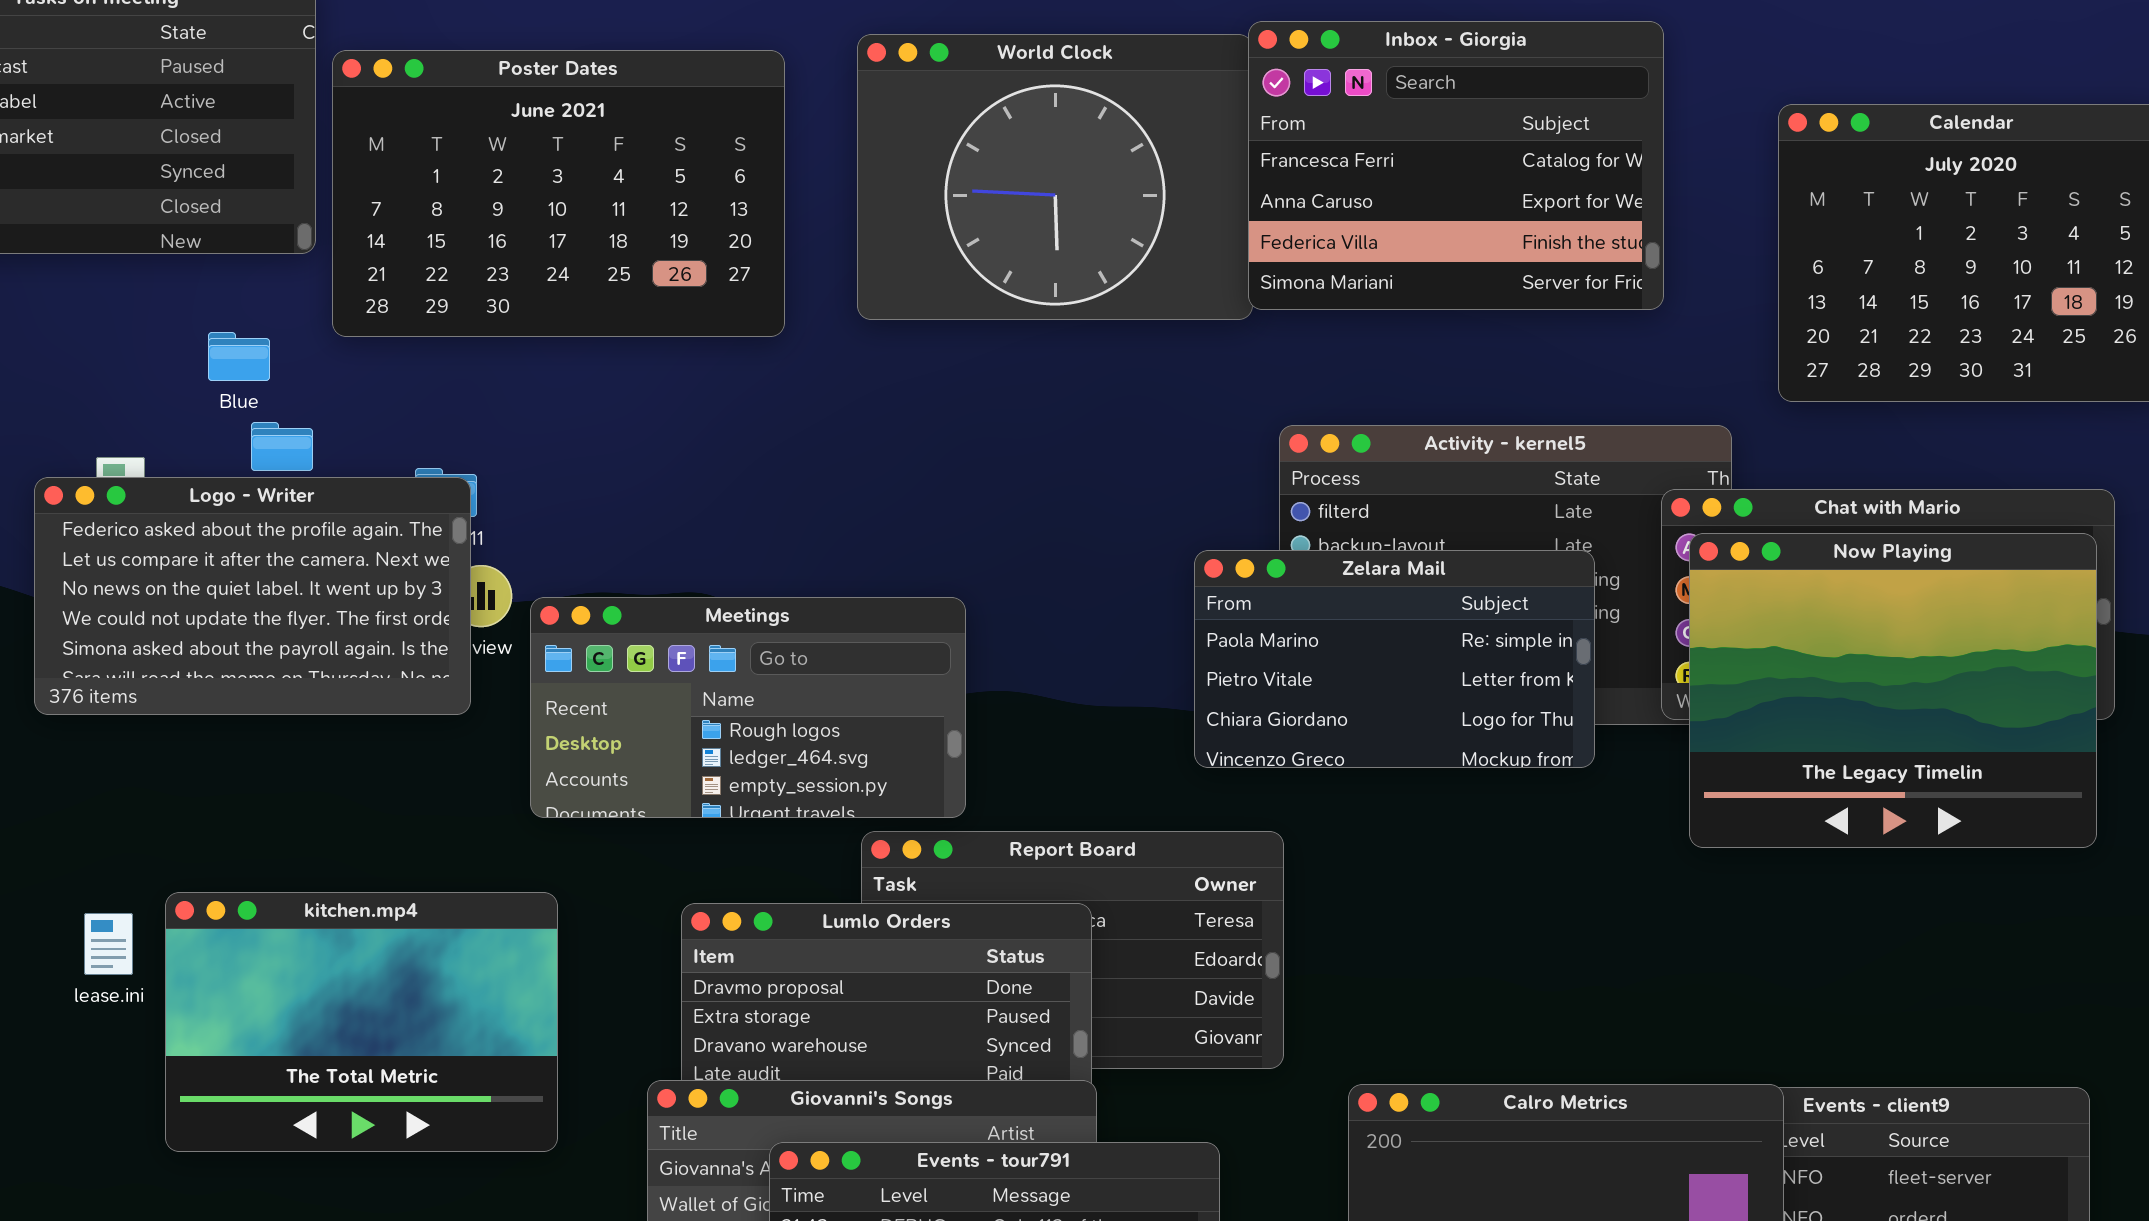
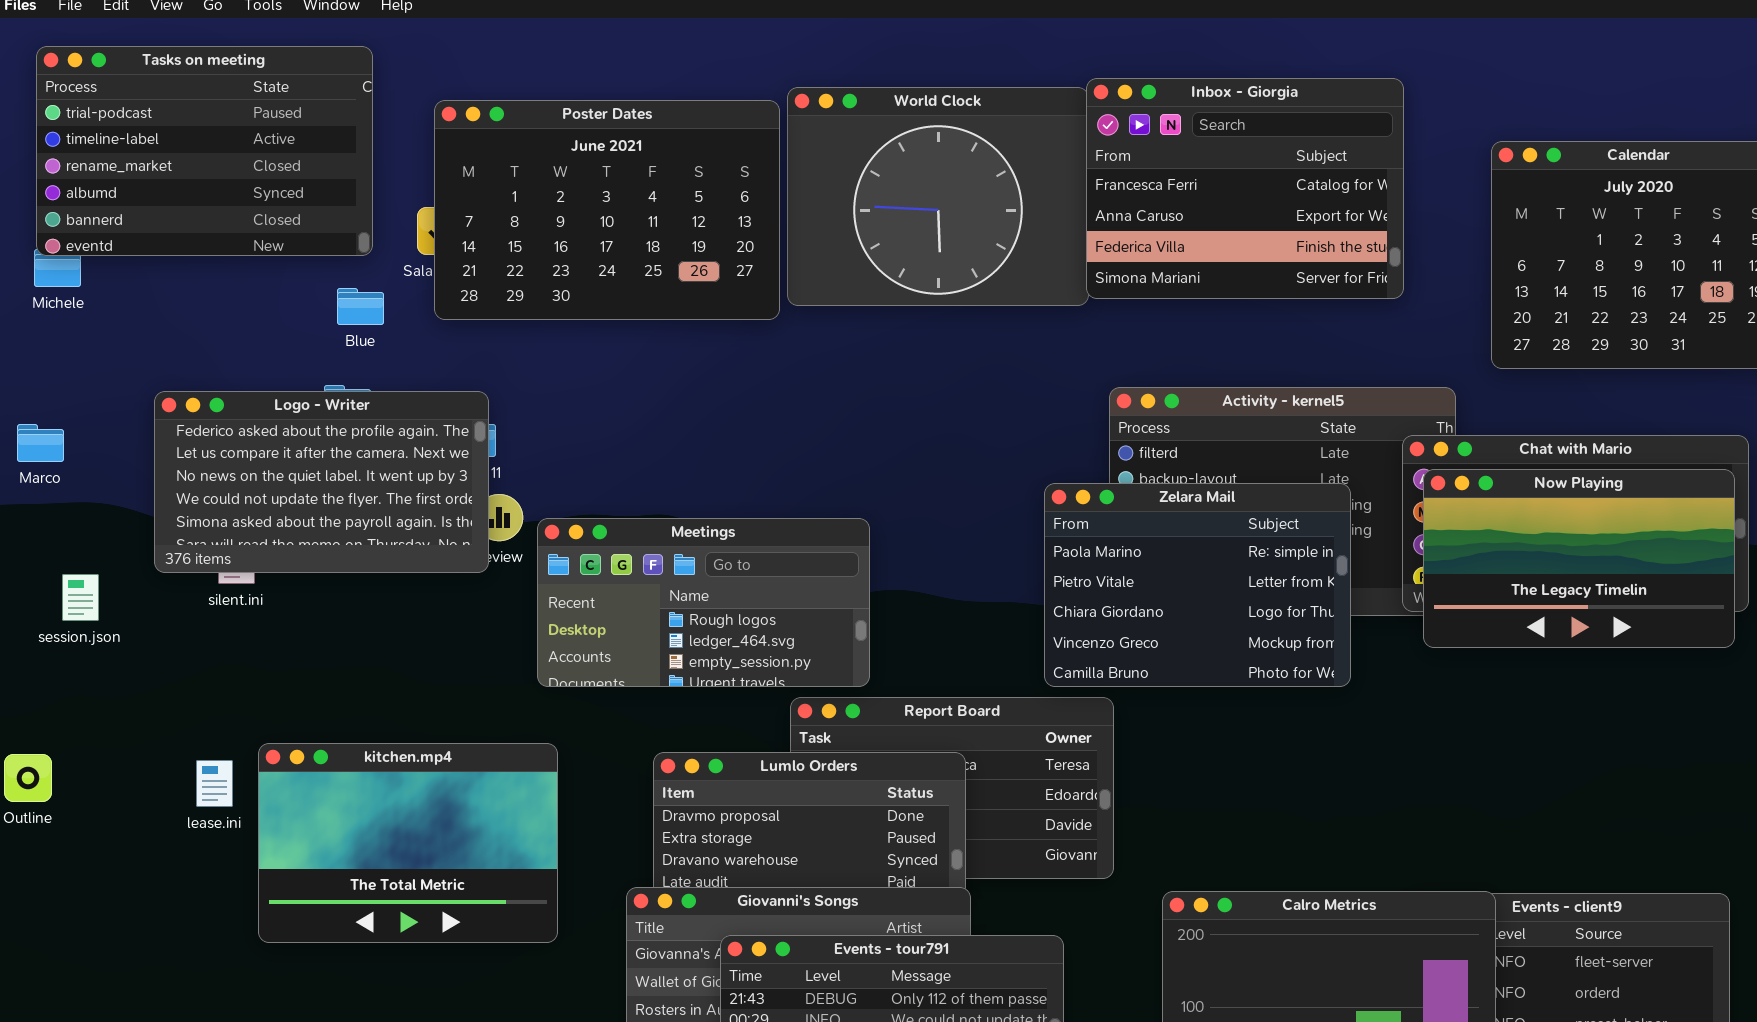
Poster Dates: [332,50,785,337] -> [434,100,780,320], moved
Blue: [208,332,270,381] -> [337,288,384,325], moved
Logo - Writer: [34,477,471,715] -> [154,391,489,573], moved
Now Playing: [1689,533,2097,848] -> [1423,469,1735,648], resized
Zelara Mail: [1194,550,1595,768] -> [1044,483,1351,687], resized

